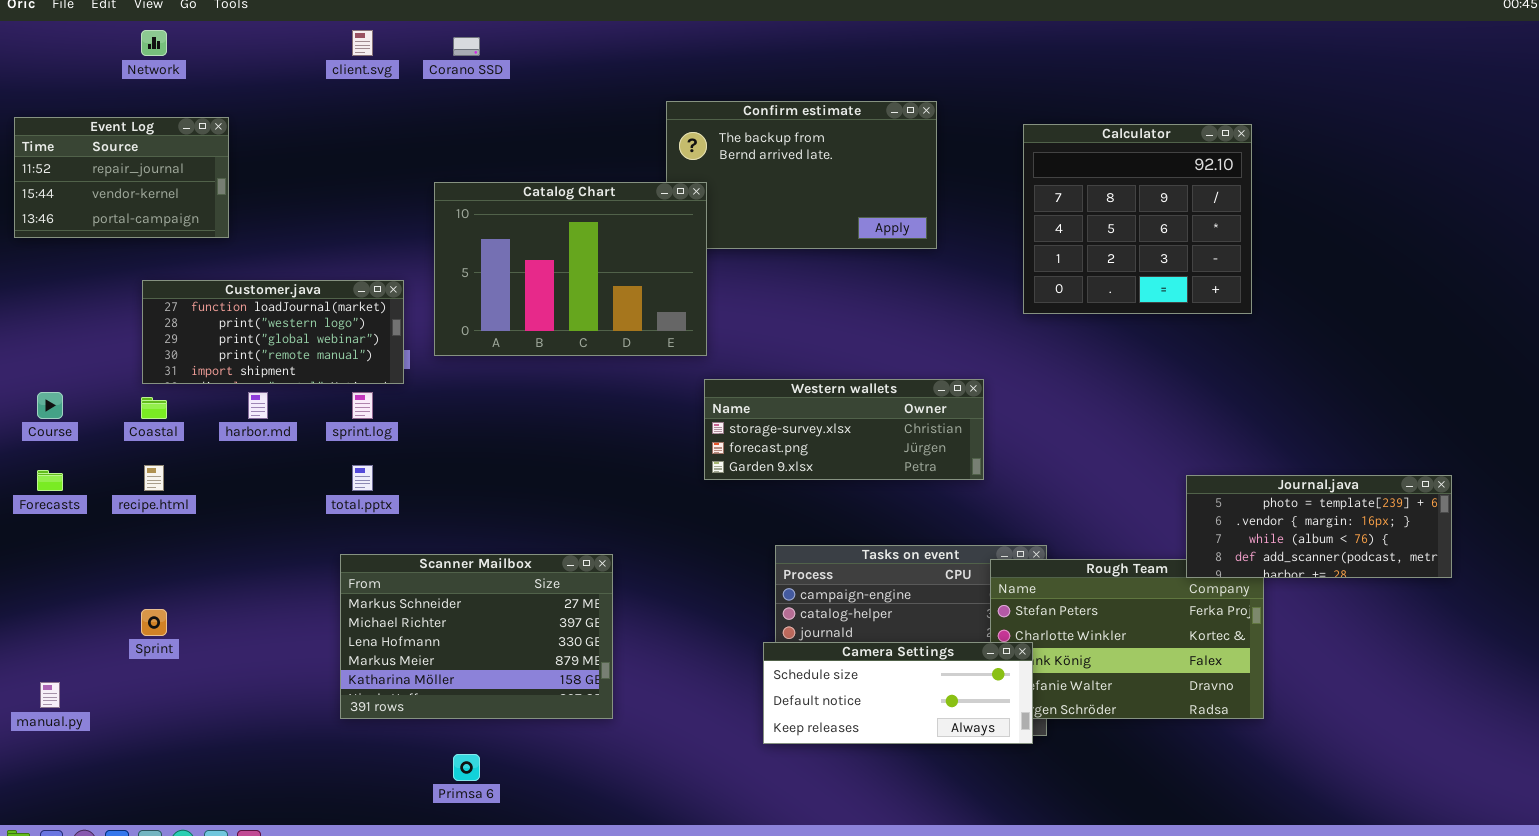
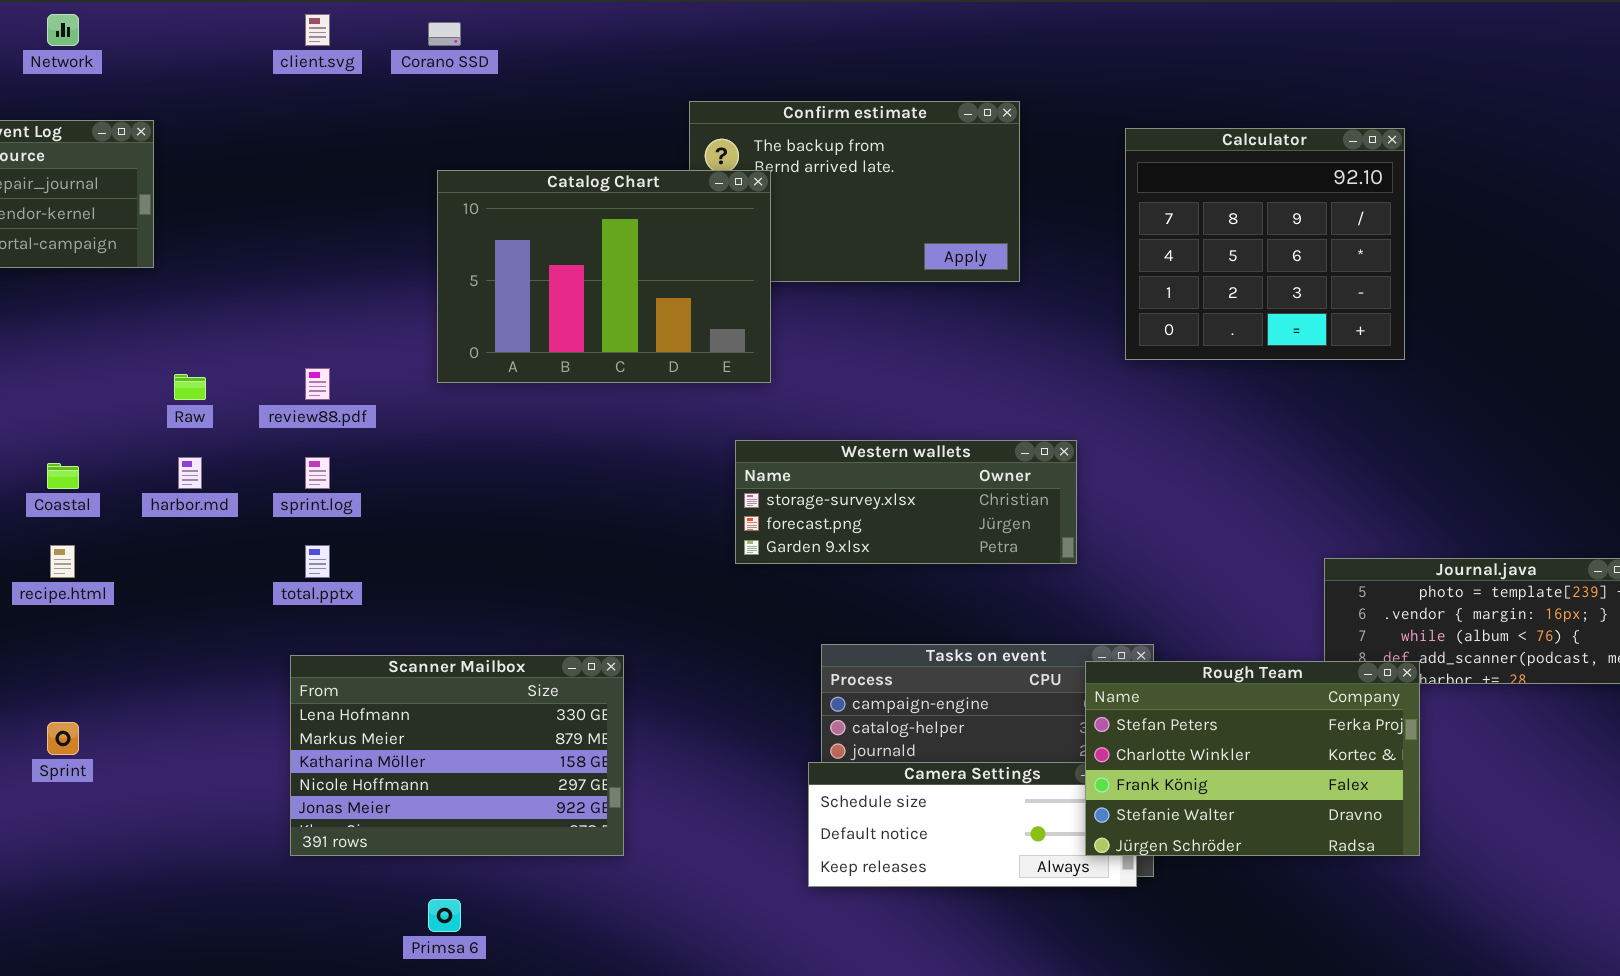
Catalog Chart: [434,182,707,356] -> [437,170,771,383], moved
Customer.java: [142,280,404,384] -> none, closed
Scanner Mailbox: [340,554,613,719] -> [290,655,624,856], scrolled down 2 rows
Rough Team: [990,559,1264,719] -> [1085,661,1420,856], raised

